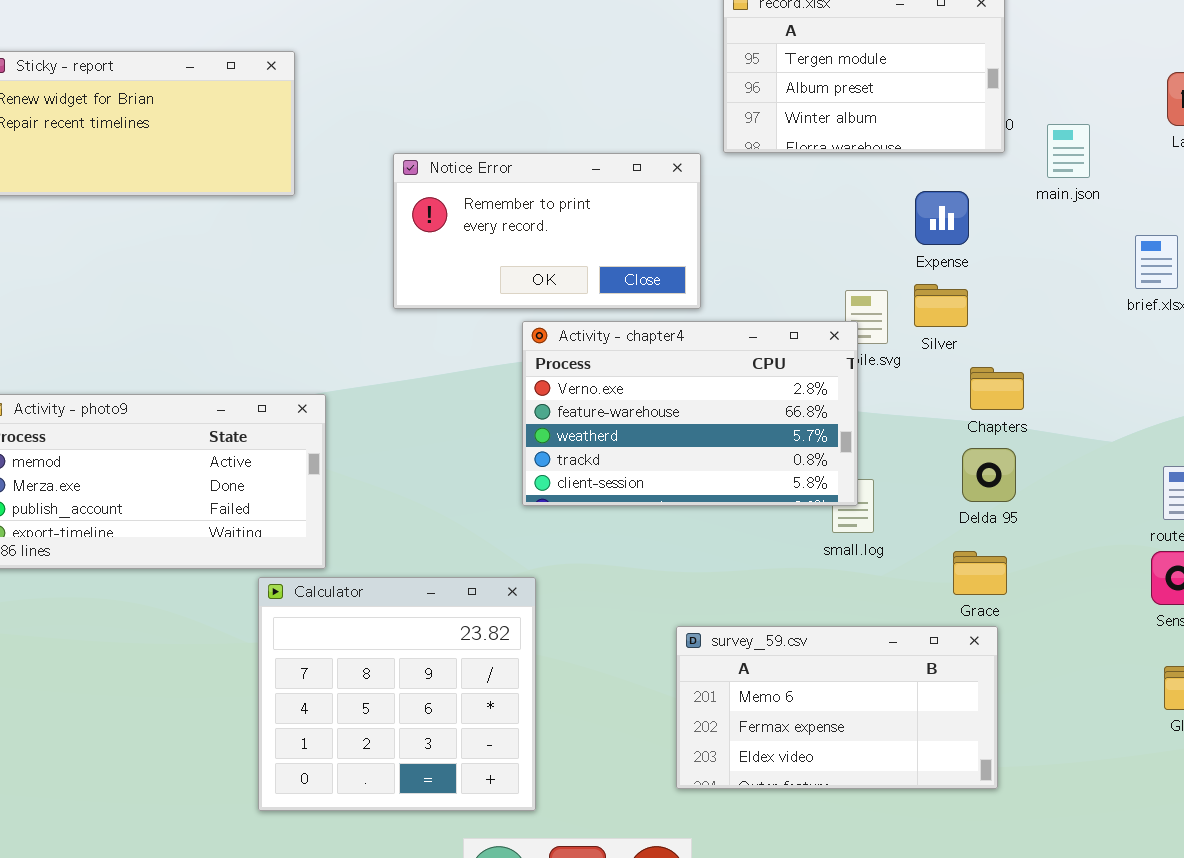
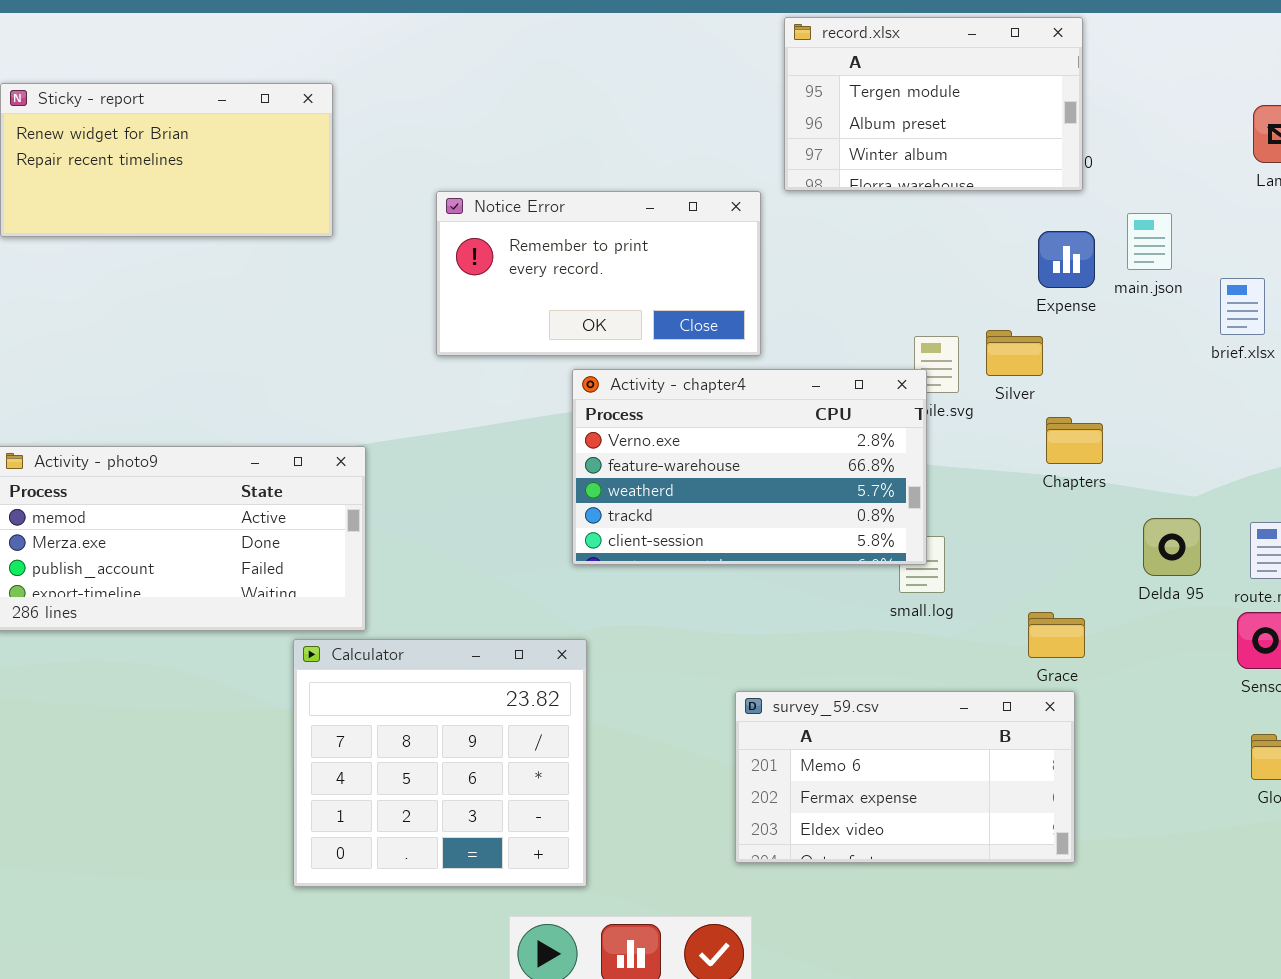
main.json: [1047,124,1090,178] -> [1127,213,1172,270], moved
Expense: [915,191,969,245] -> [1038,231,1095,288], moved
Delda 95: [962,448,1016,502] -> [1143,518,1201,576], moved

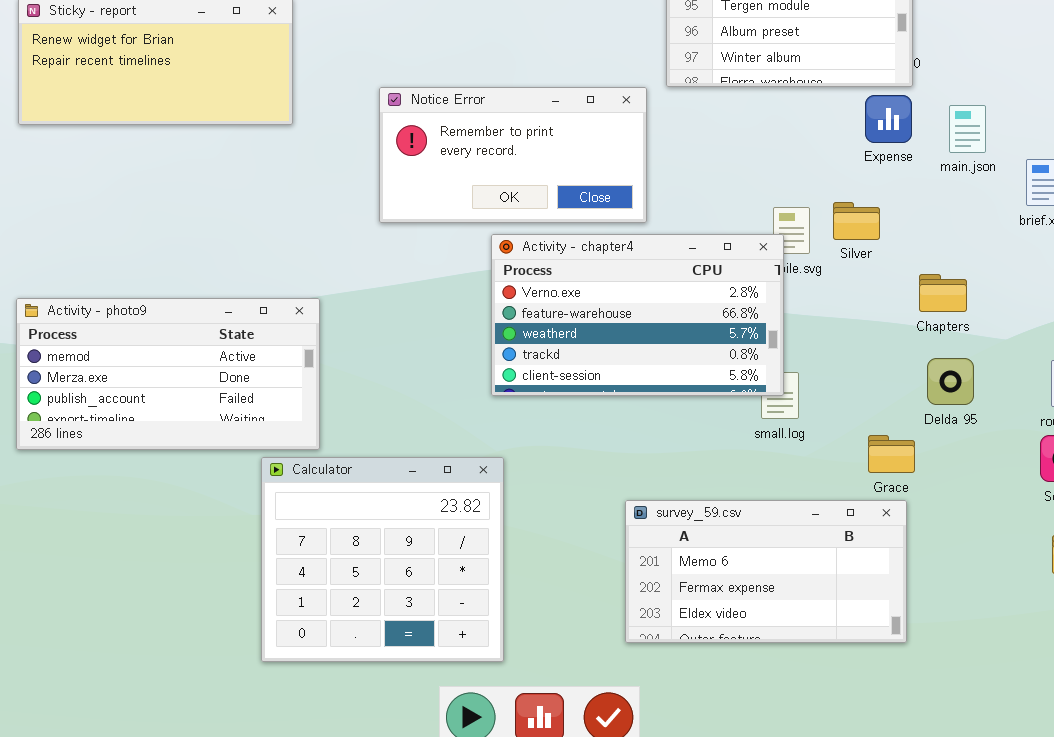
Expense: [1038,231,1095,288] -> [865,95,912,143], moved
Chapters: [1046,417,1103,464] -> [919,274,967,312], moved
Delda 95: [1143,518,1201,576] -> [927,358,974,405], moved

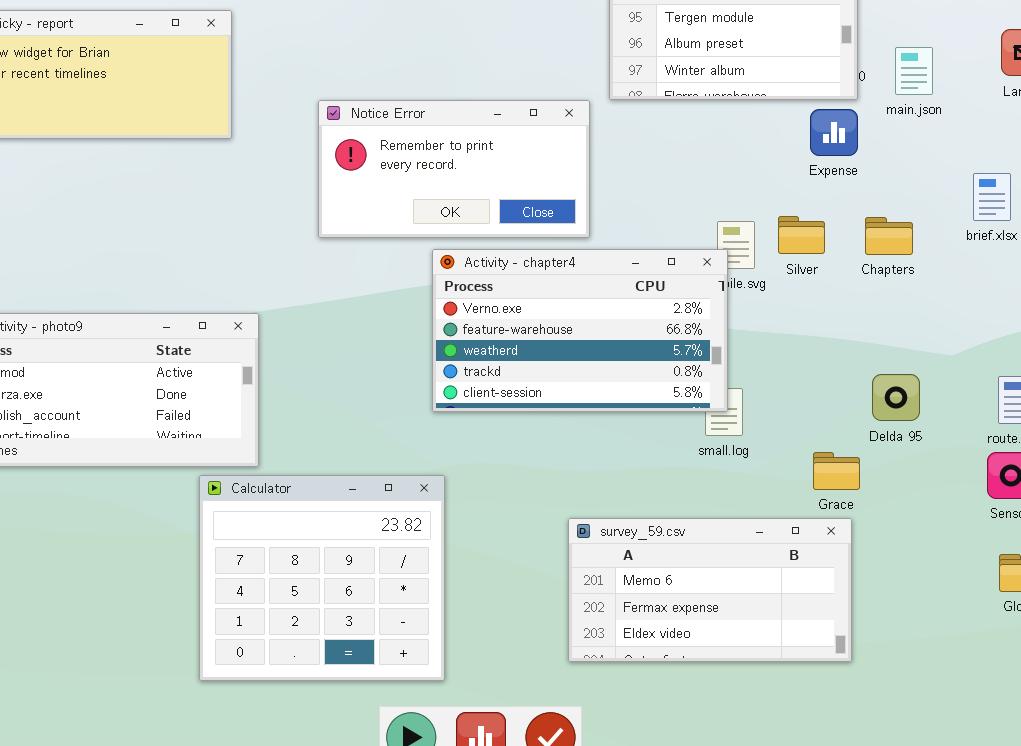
main.json: [949,105,986,153] -> [895,47,933,95], moved
Chapters: [919,274,967,312] -> [865,217,913,255], moved

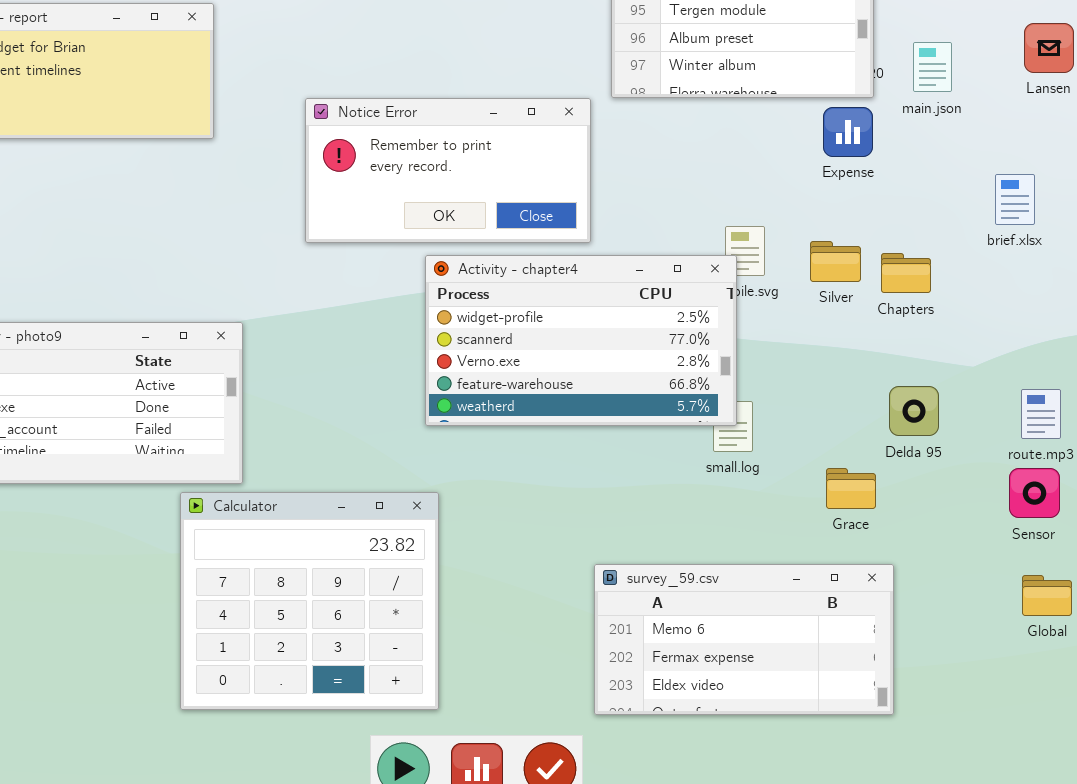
Silver: [778,216,825,254] -> [810,241,861,282], moved
Chapters: [865,217,913,255] -> [881,253,931,293], moved
Activity - chapter4: [432,249,728,412] -> [425,255,737,426], scrolled up 2 rows
survey_59.csv: [568,518,852,662] -> [594,564,894,715], moved

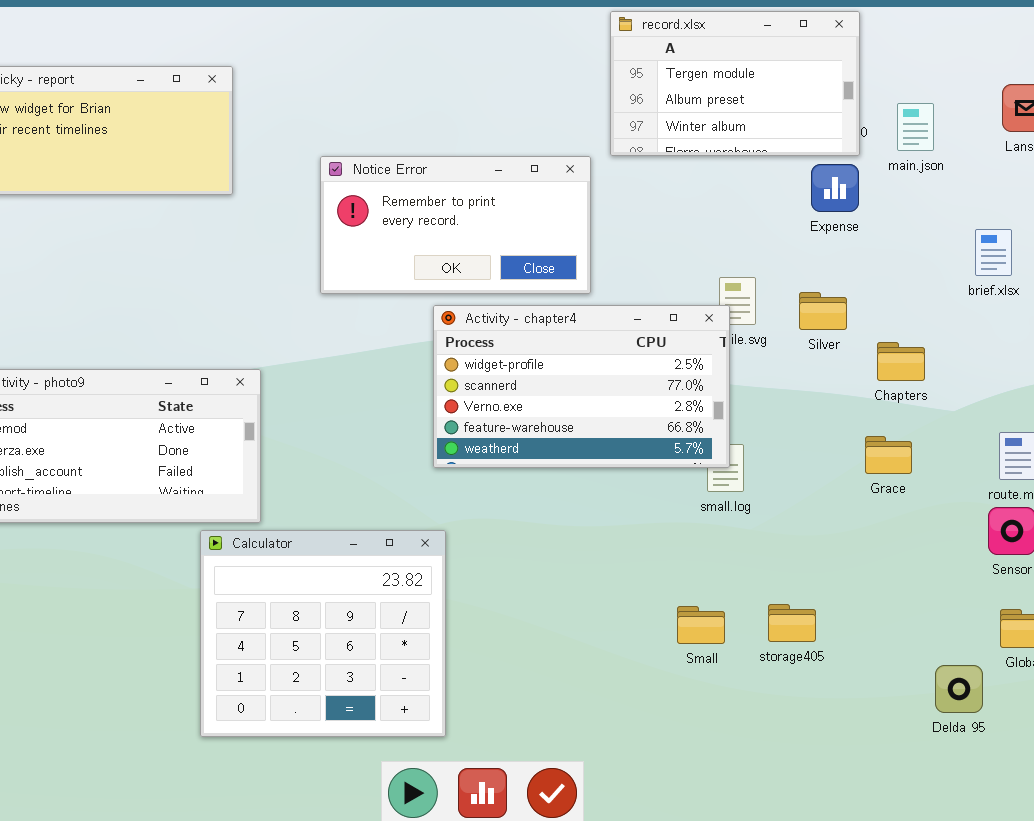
Chapters: [881,253,931,293] -> [877,342,925,381], moved
Delda 95: [889,386,939,436] -> [935,665,983,713], moved
Grace: [826,468,876,509] -> [865,436,912,474], moved
survey_59.csv: [594,564,894,715] -> none, closed

